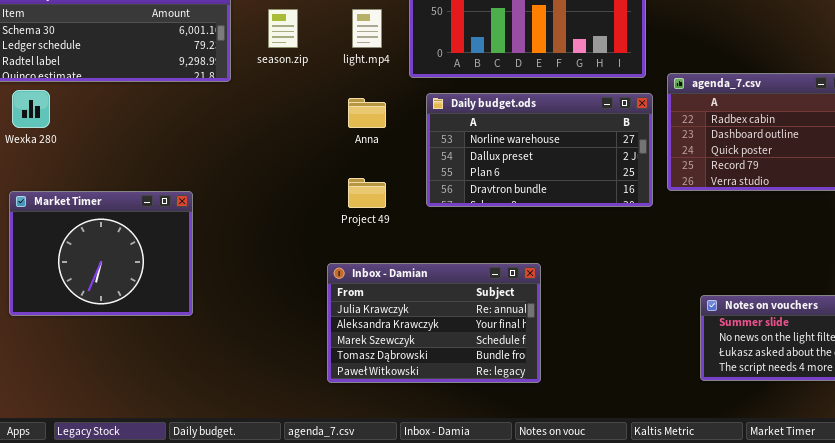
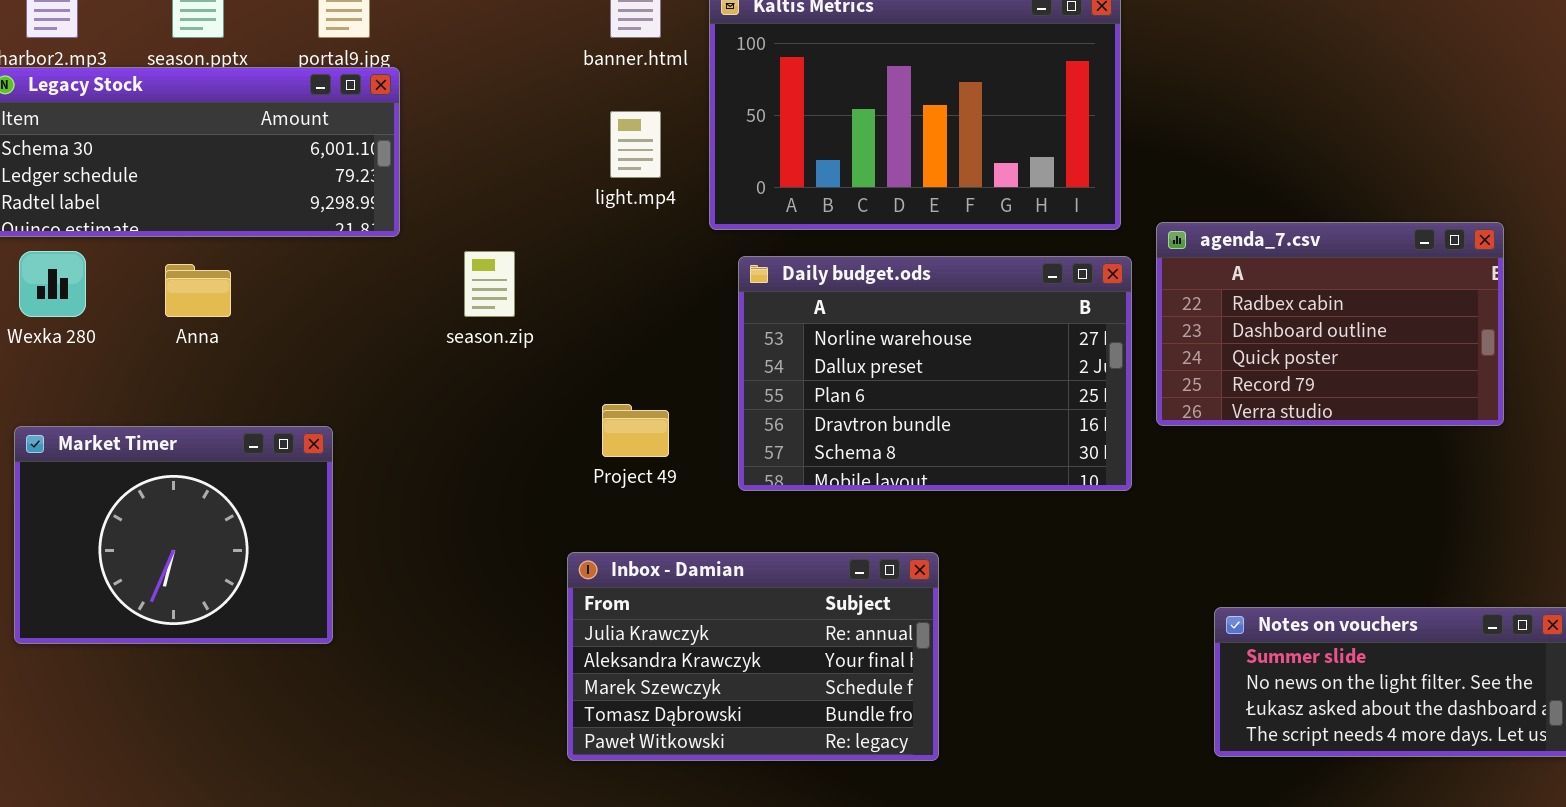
season.zip: [268,9,298,48] -> [464,251,515,317], moved
Daily budget.ods: [426,93,653,207] -> [738,256,1132,491], resized
Anna: [348,98,386,128] -> [165,264,231,317], moved

